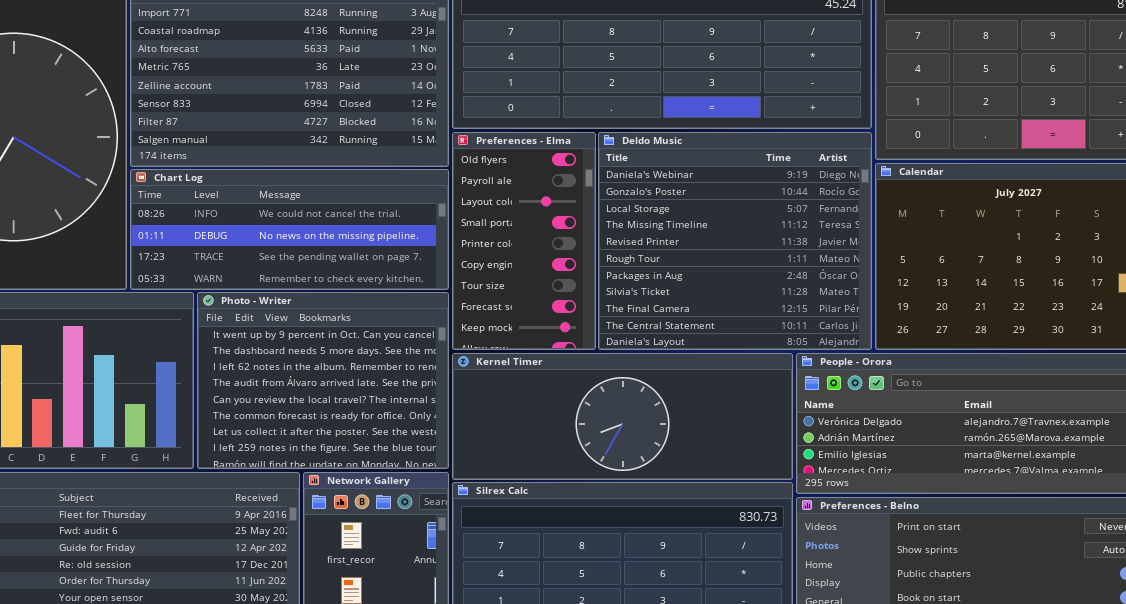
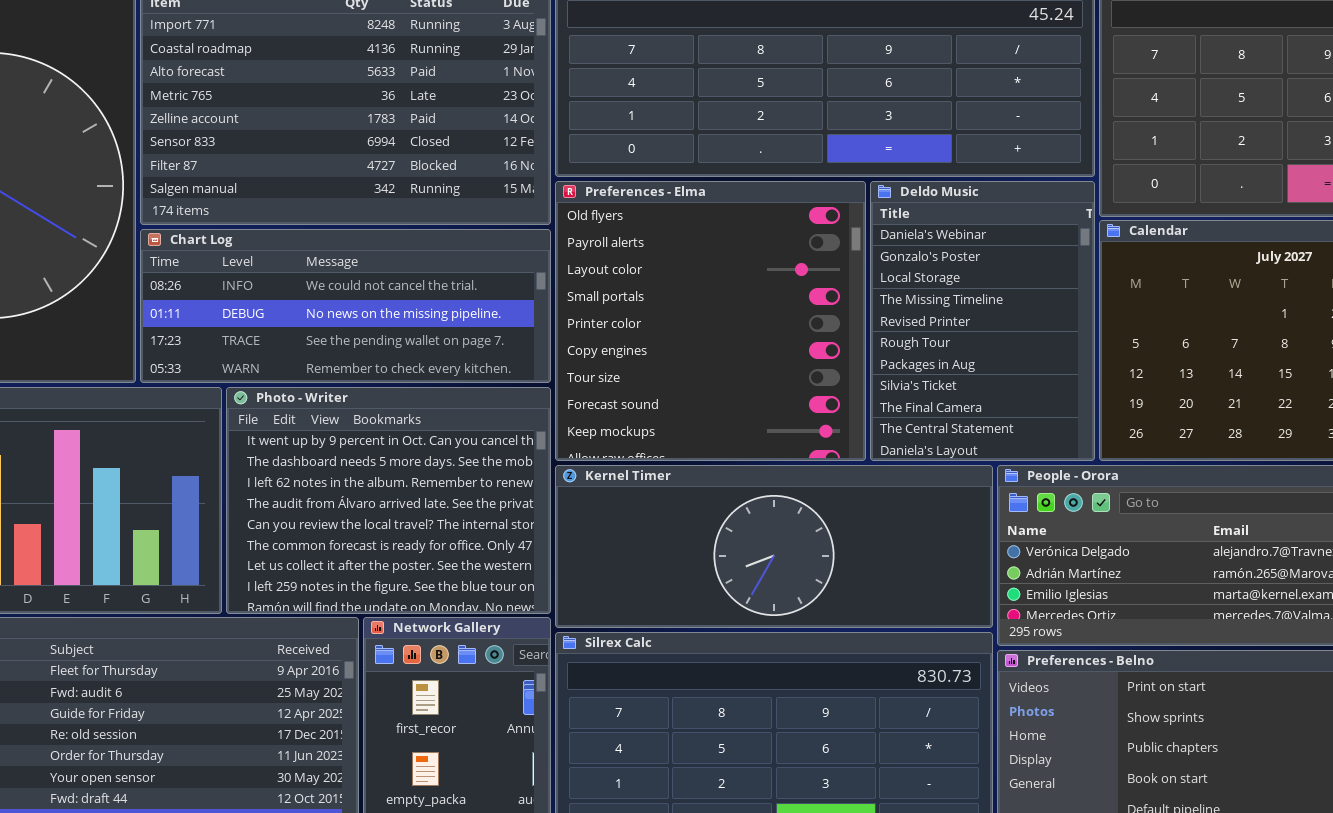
Preferences - Elma: [452,132,596,350] -> [555,181,866,461], resized
Deldo Music: [598,132,872,350] -> [870,181,1095,461], resized

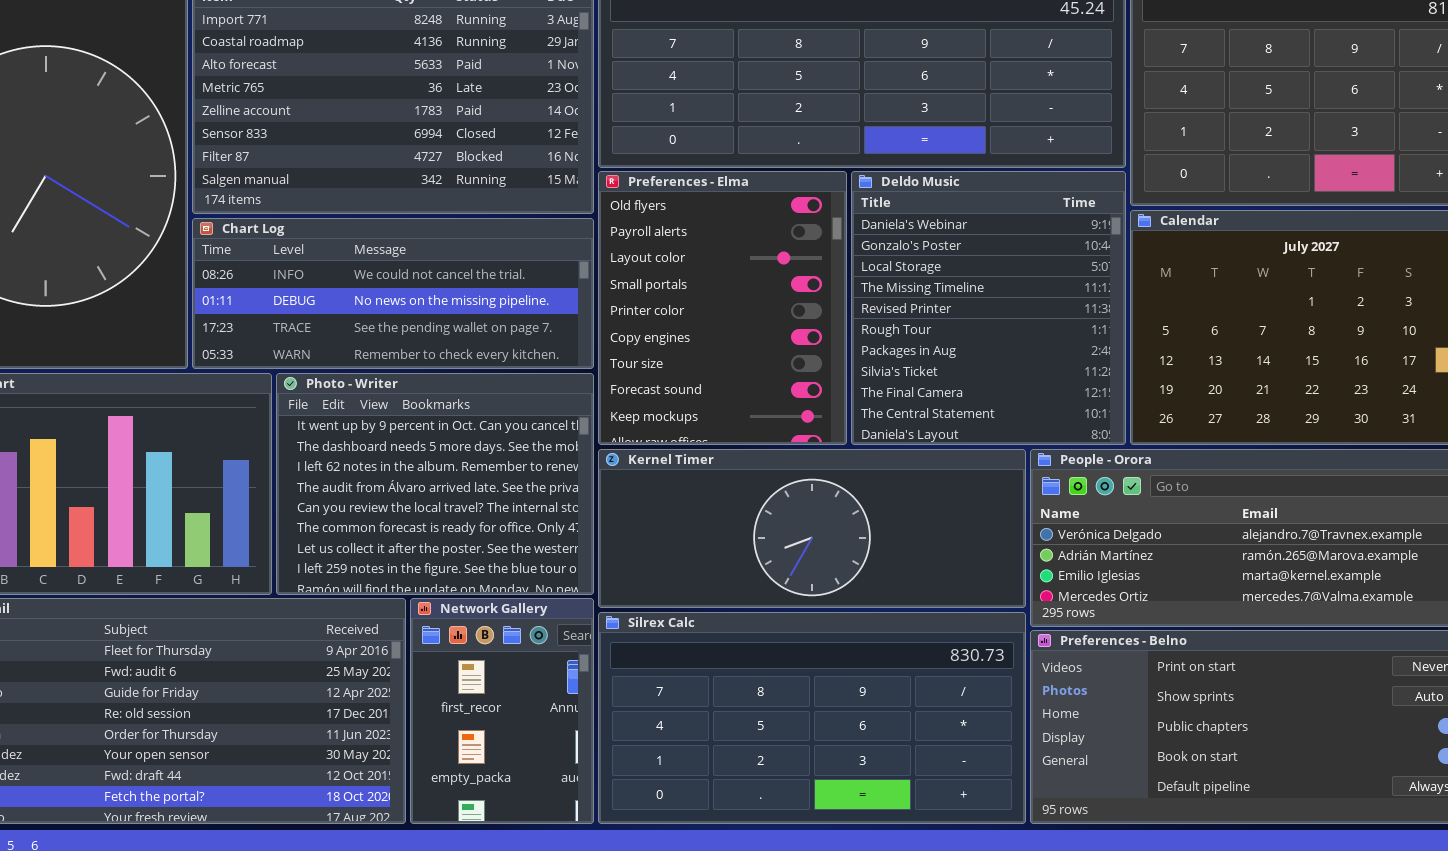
Preferences - Elma: [555,181,866,461] -> [598,171,847,445], resized
Deldo Music: [870,181,1095,461] -> [851,171,1126,445], resized

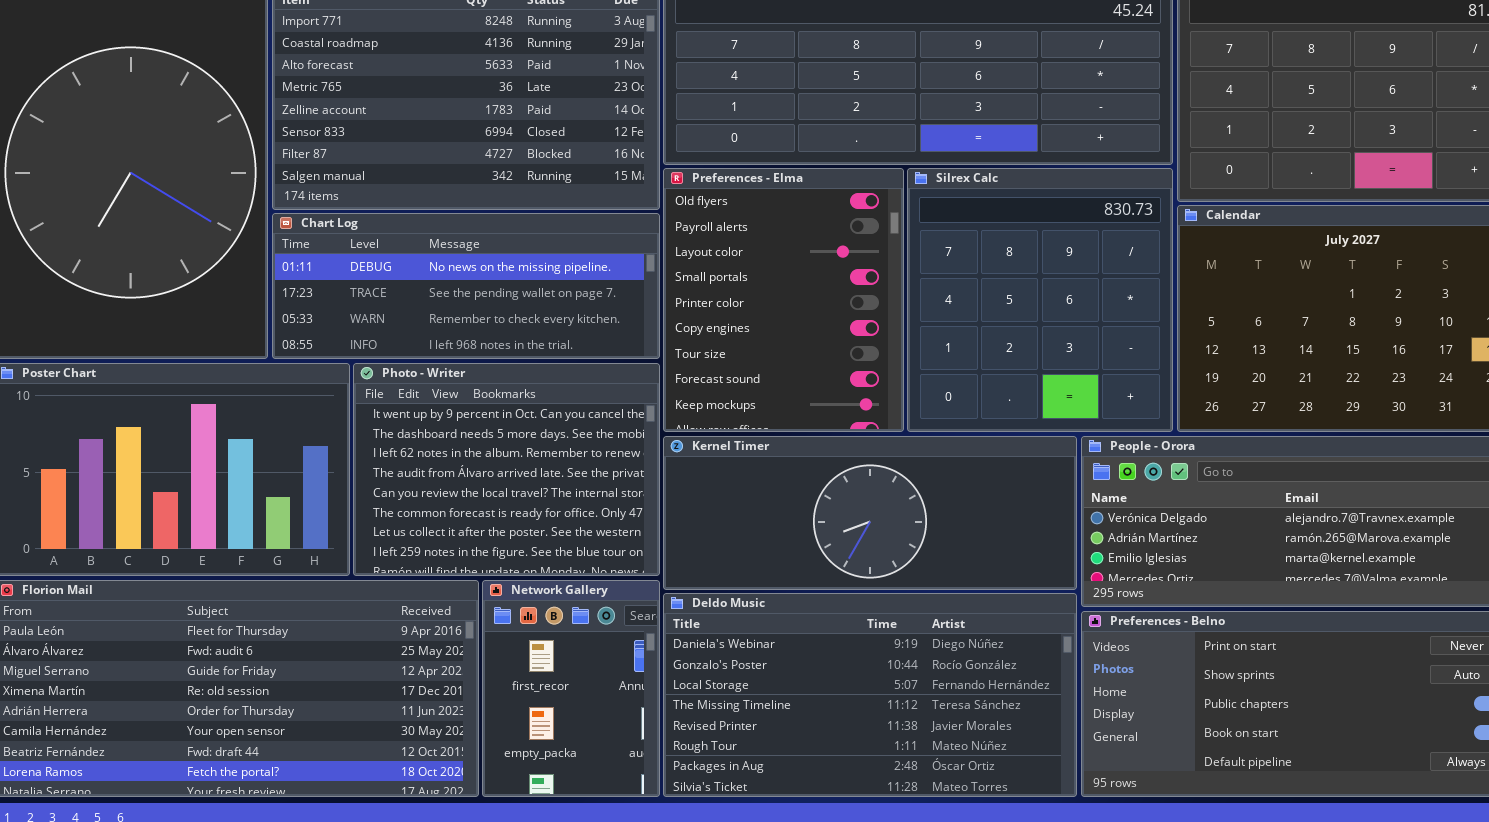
Deldo Music: [851,171,1126,445] -> [663,593,1077,797], moved, resized
Chart Log: [192,218,594,369] -> [272,213,660,359], scrolled down 1 row
Silrex Calc: [598,612,1026,824] -> [907,168,1173,432], moved, resized

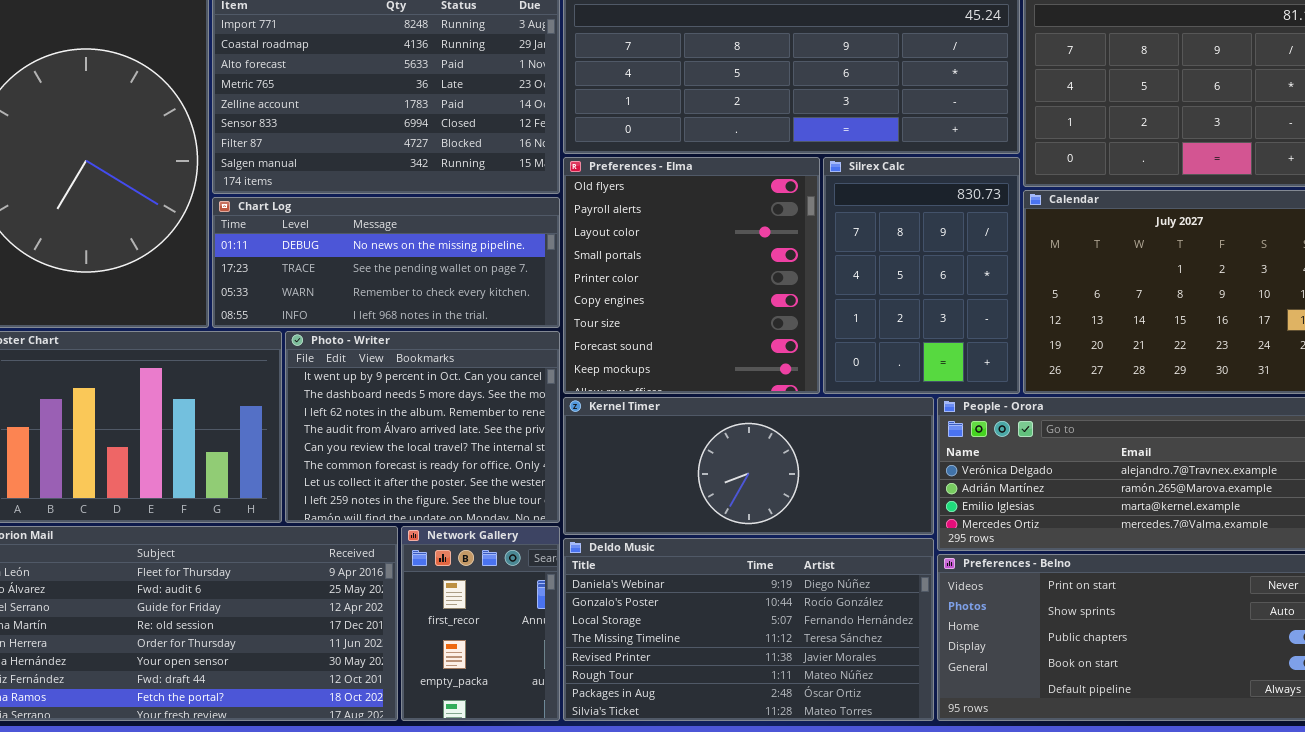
Preferences - Elma: [663,168,904,432] -> [563,157,820,394], resized
Silrex Calc: [907,168,1173,432] -> [823,157,1020,394], resized

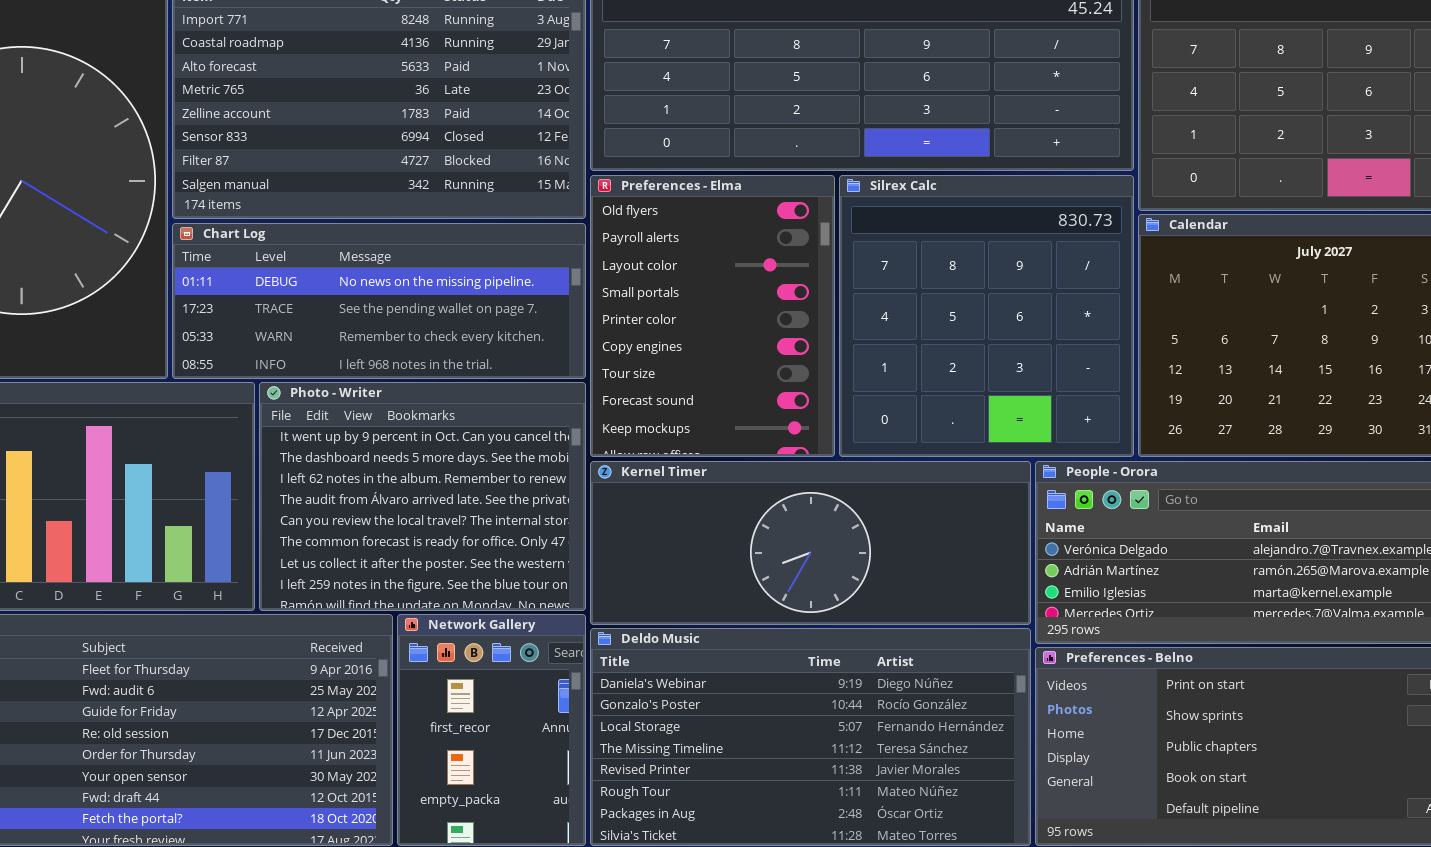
Preferences - Elma: [563,157,820,394] -> [590,175,835,457], resized
Silrex Calc: [823,157,1020,394] -> [839,175,1134,457], resized

